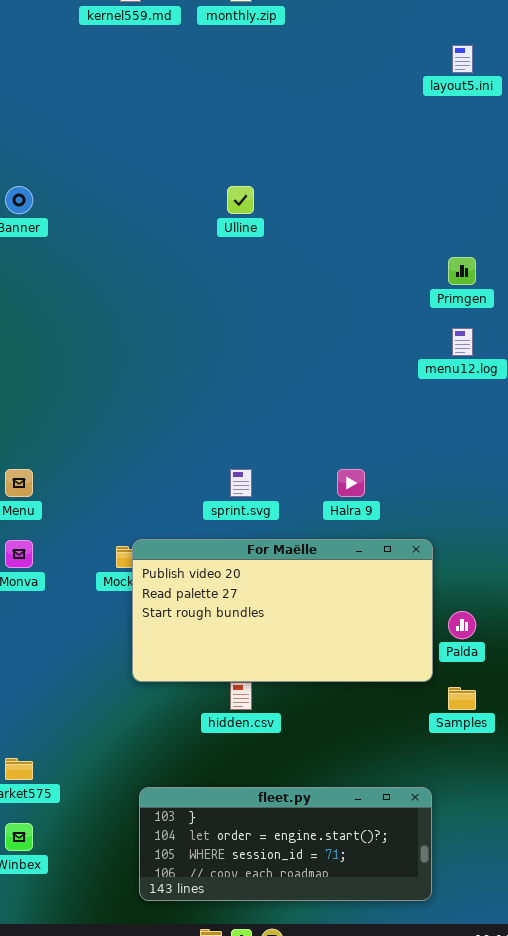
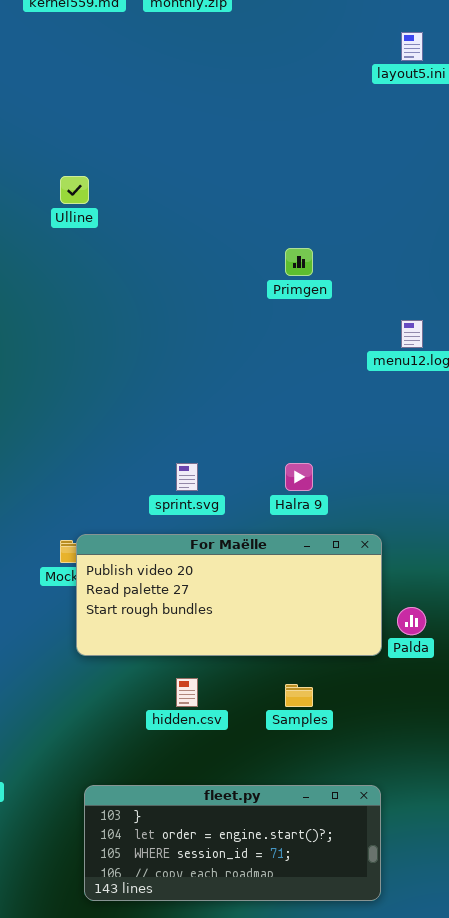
Ulline: [227,186,254,214] -> [60,176,89,204], moved
Primgen: [448,257,476,285] -> [285,248,313,276], moved
For Maëlle: [132,539,433,682] -> [76,534,382,656], resized
Samples: [448,687,476,710] -> [285,684,313,707], moved

